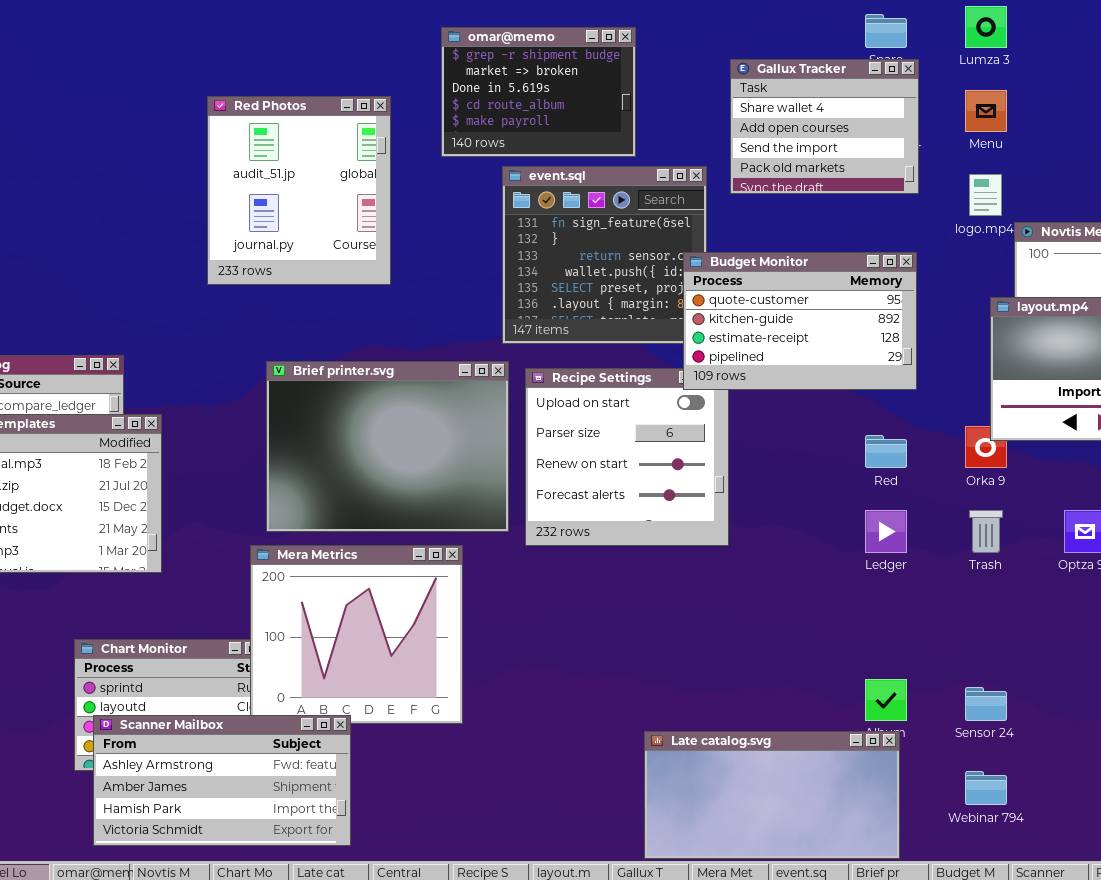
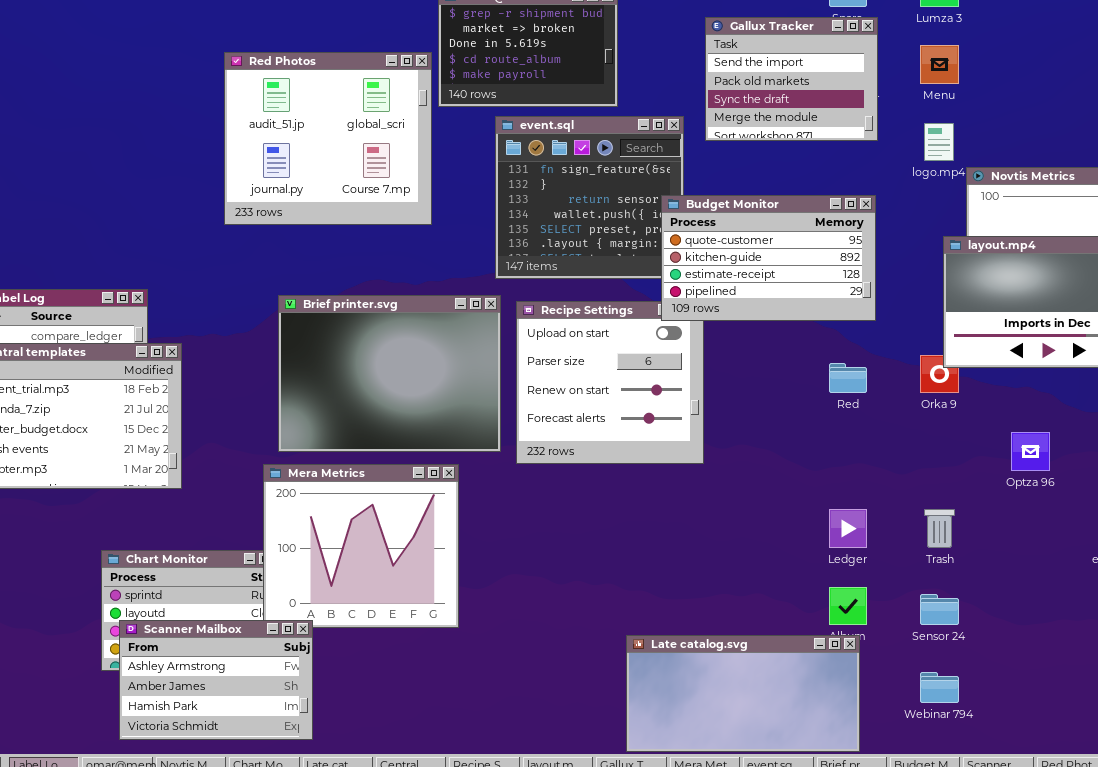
Gallux Tracker: [730,59,919,194] -> [705,17,878,141], scrolled down 2 rows
Red Photos: [207,96,391,285] -> [224,52,432,225], resized
Ledger: [865,510,907,553] -> [829,509,867,548], moved
Trash: [969,510,1003,553] -> [924,509,955,548], moved
Scanner Mailbox: [93,715,351,846] -> [119,620,313,740], resized

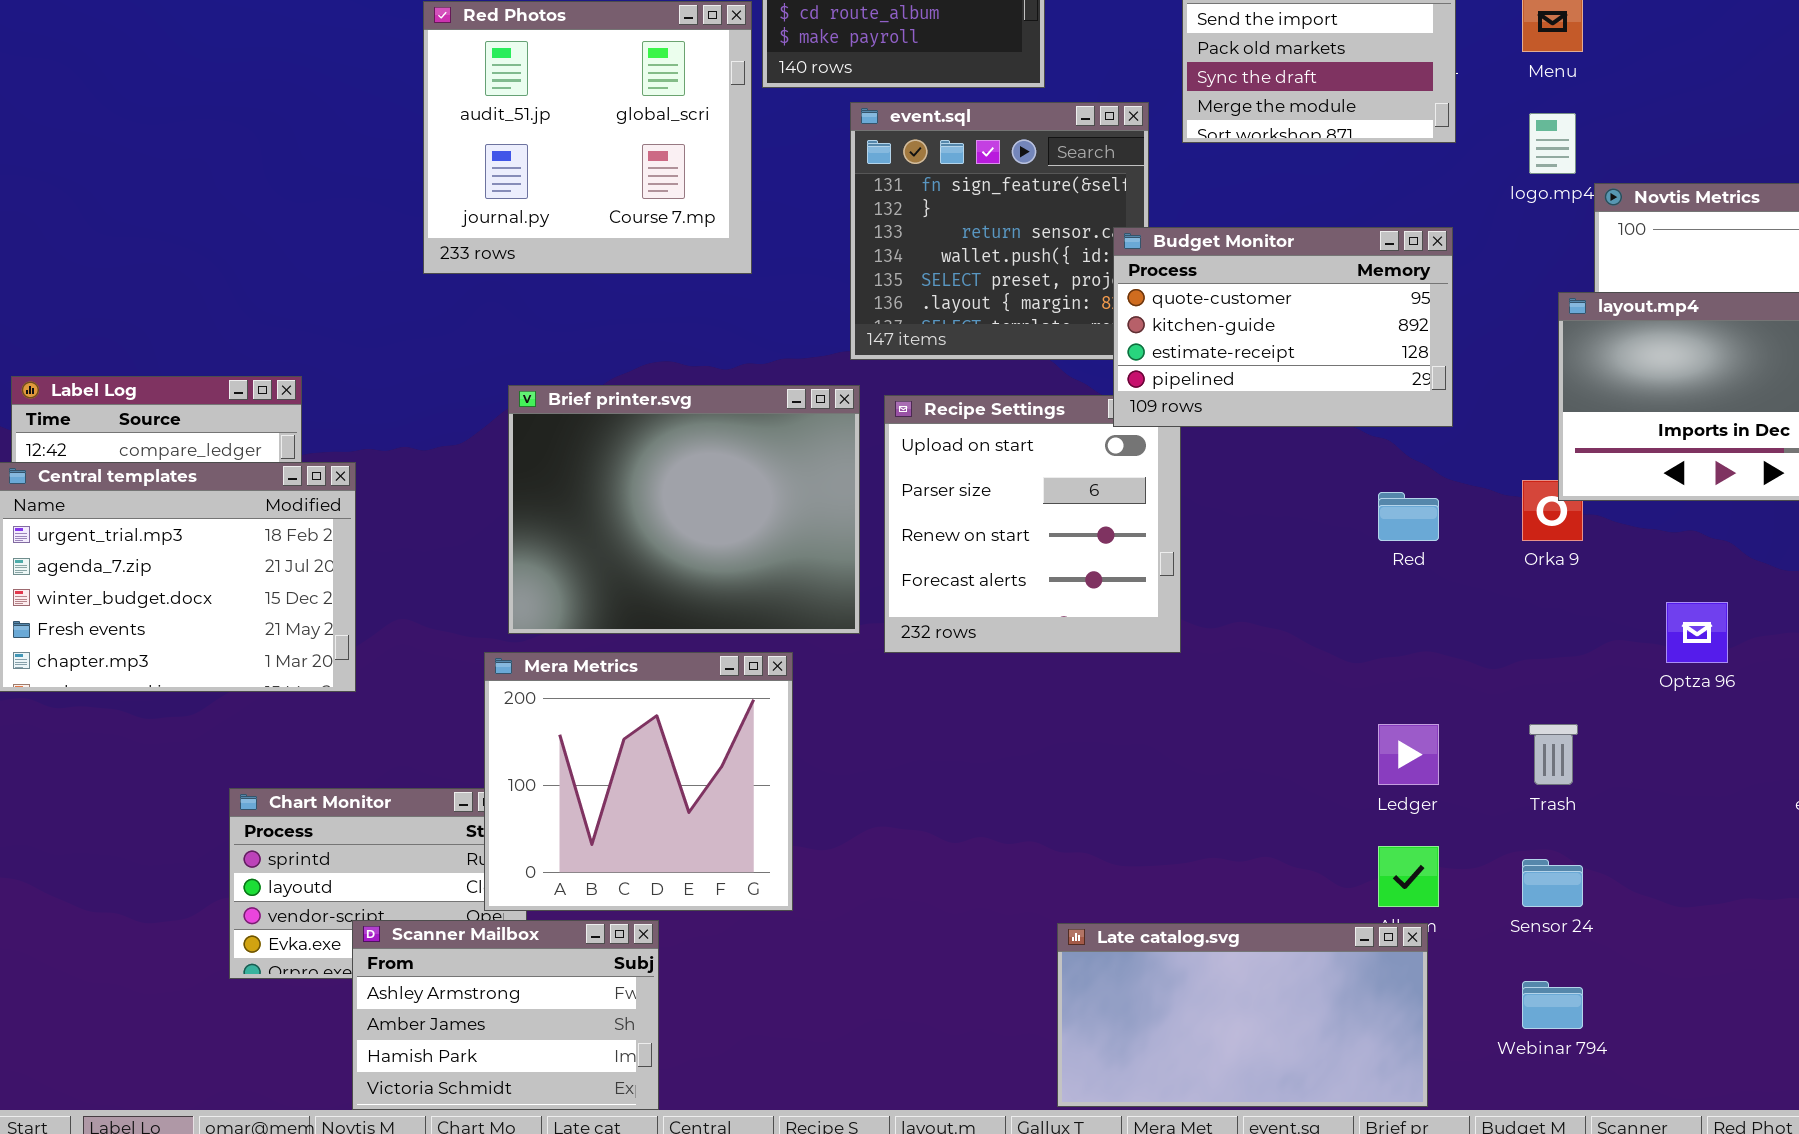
Scanner Mailbox: [119,620,313,740] -> [352,920,659,1110], moved

